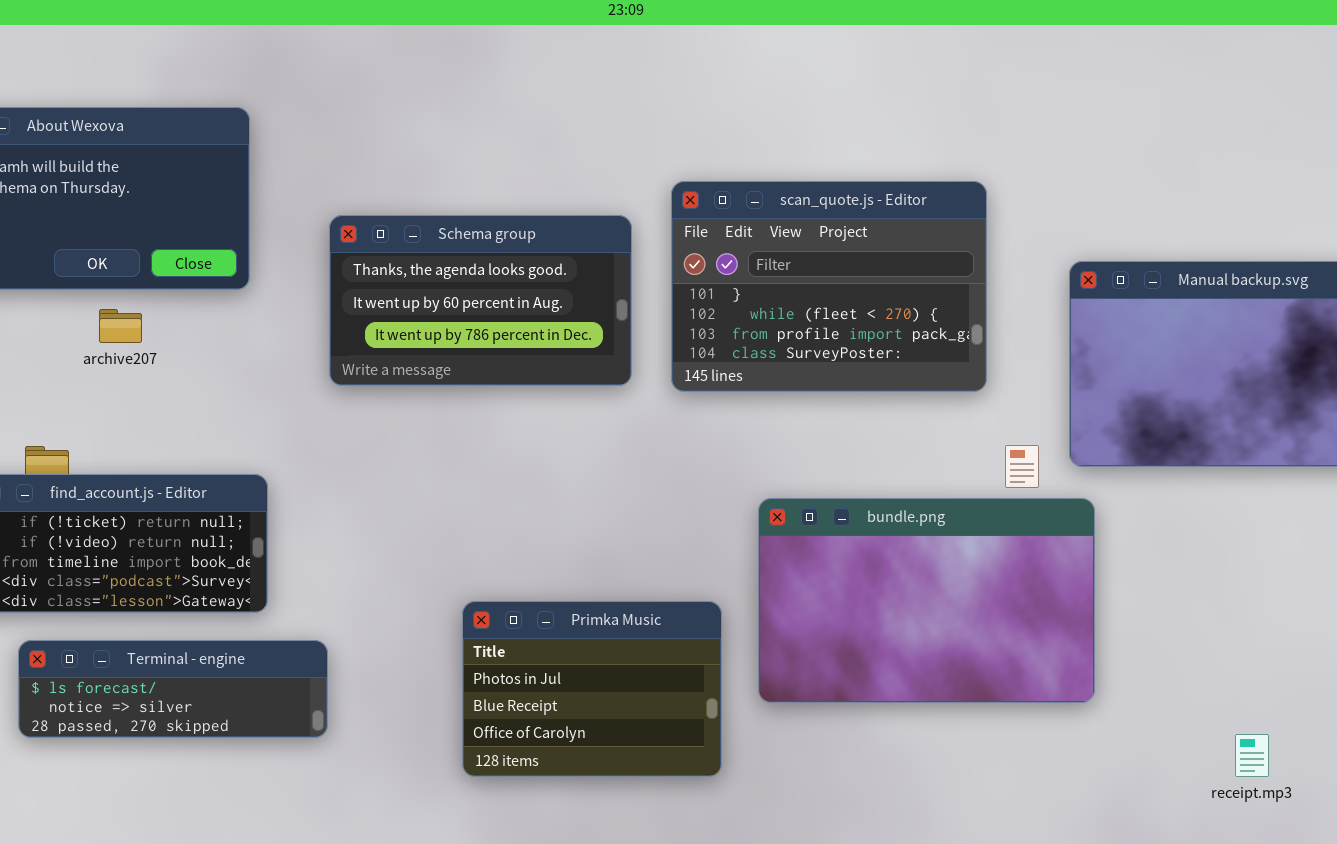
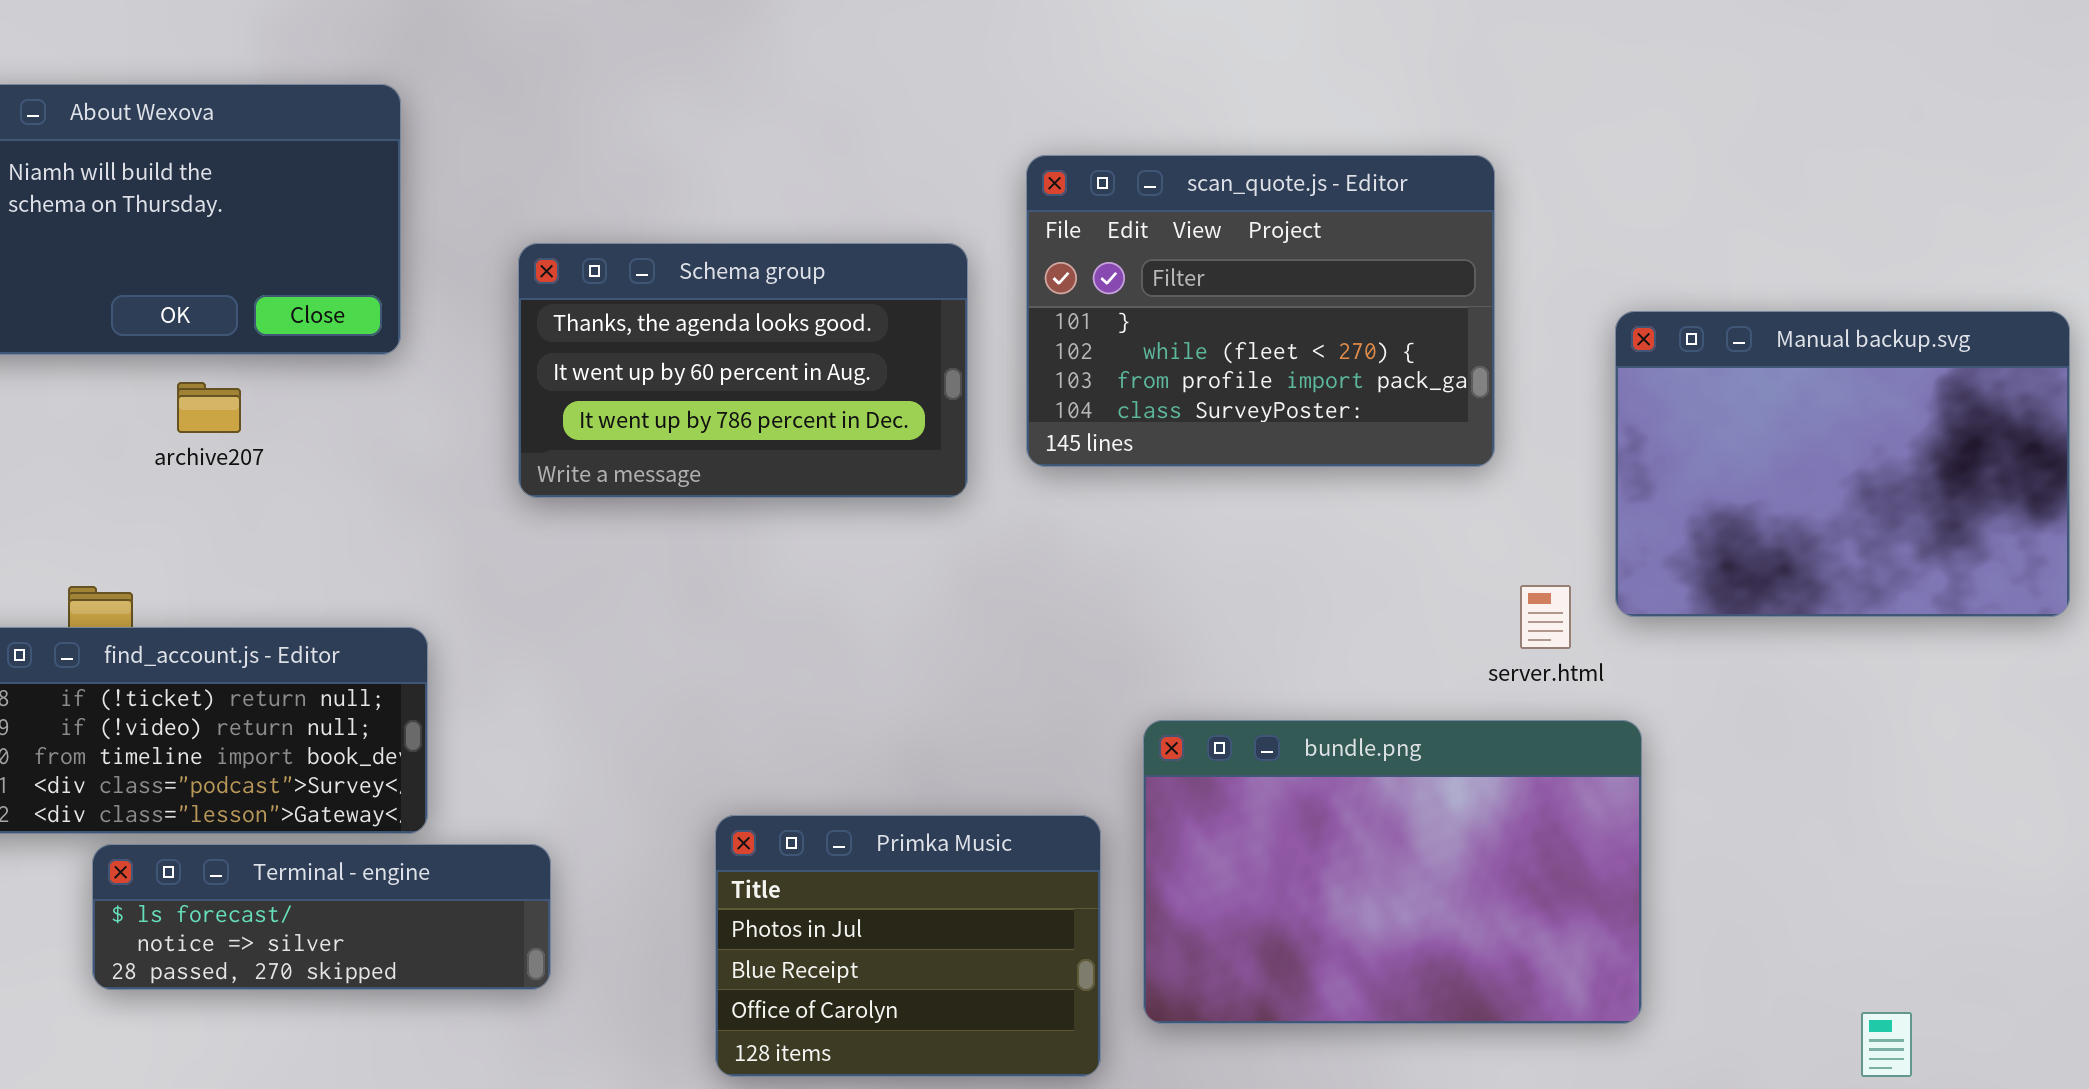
scan_quote.js - Editor: [671,181,987,392] -> [1026,155,1495,467], moved
bundle.png: [758,498,1095,703] -> [1143,720,1642,1024], moved
Terminal - engine: [18,640,328,738] -> [92,844,551,990], moved

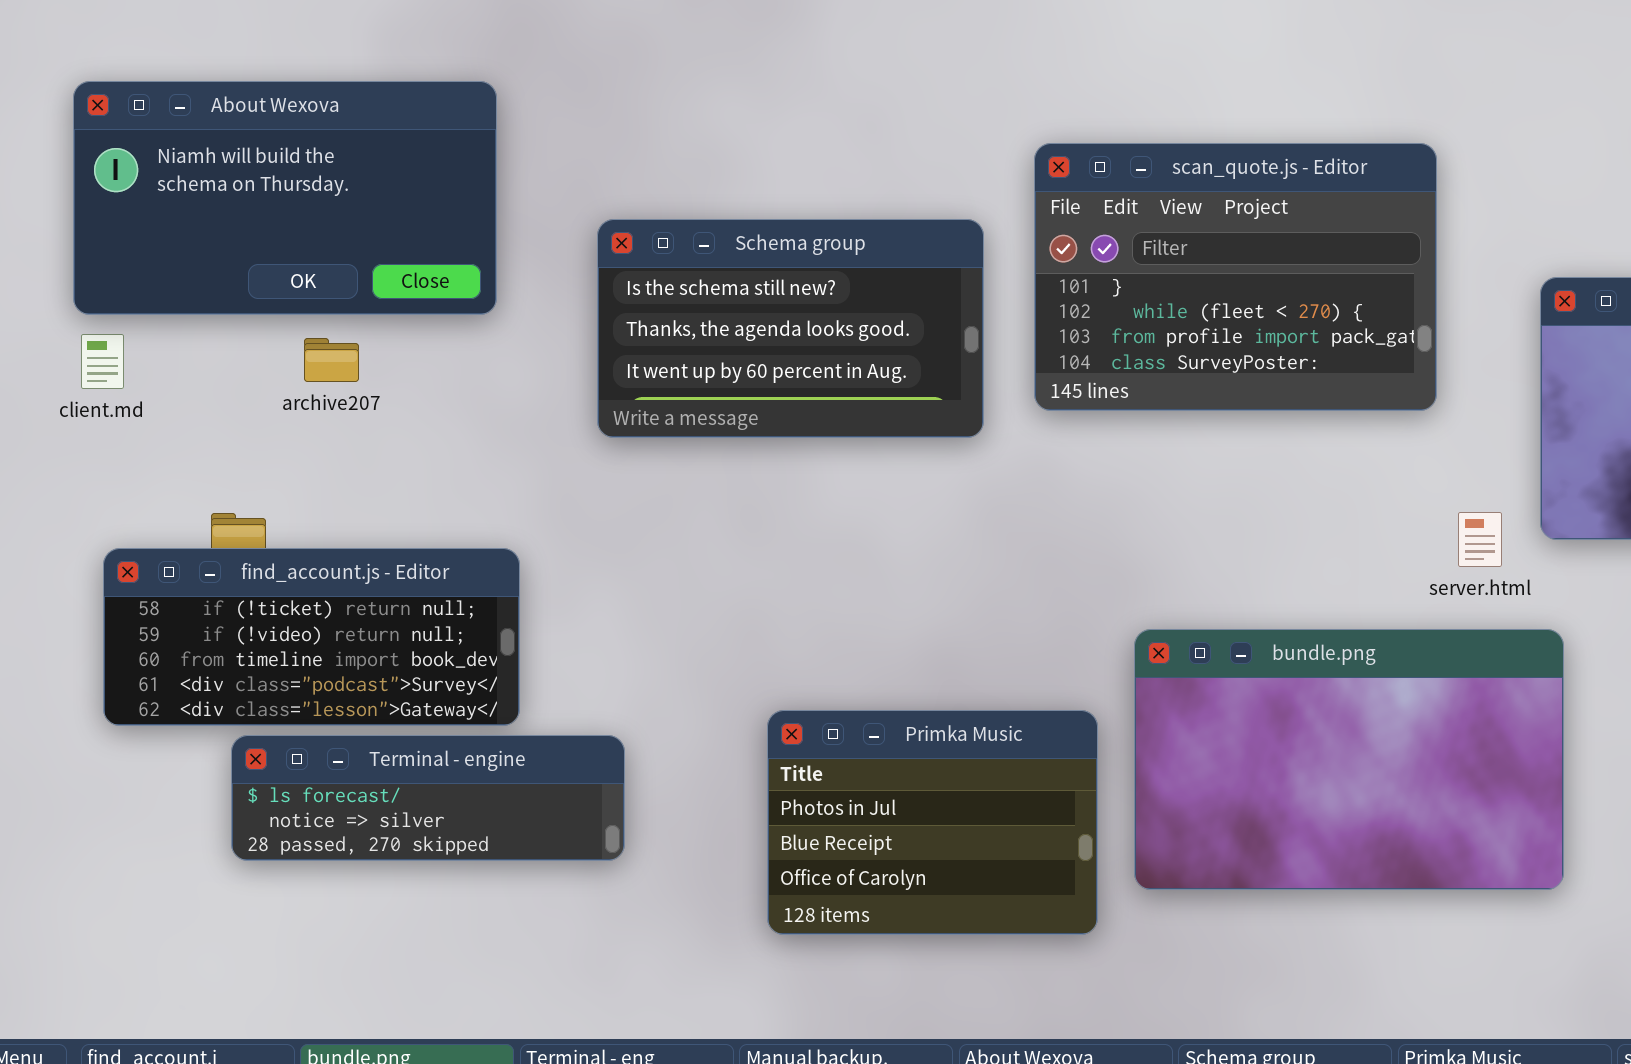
Schema group: [518,243,968,498] -> [597,219,984,438], scrolled up 1 row

